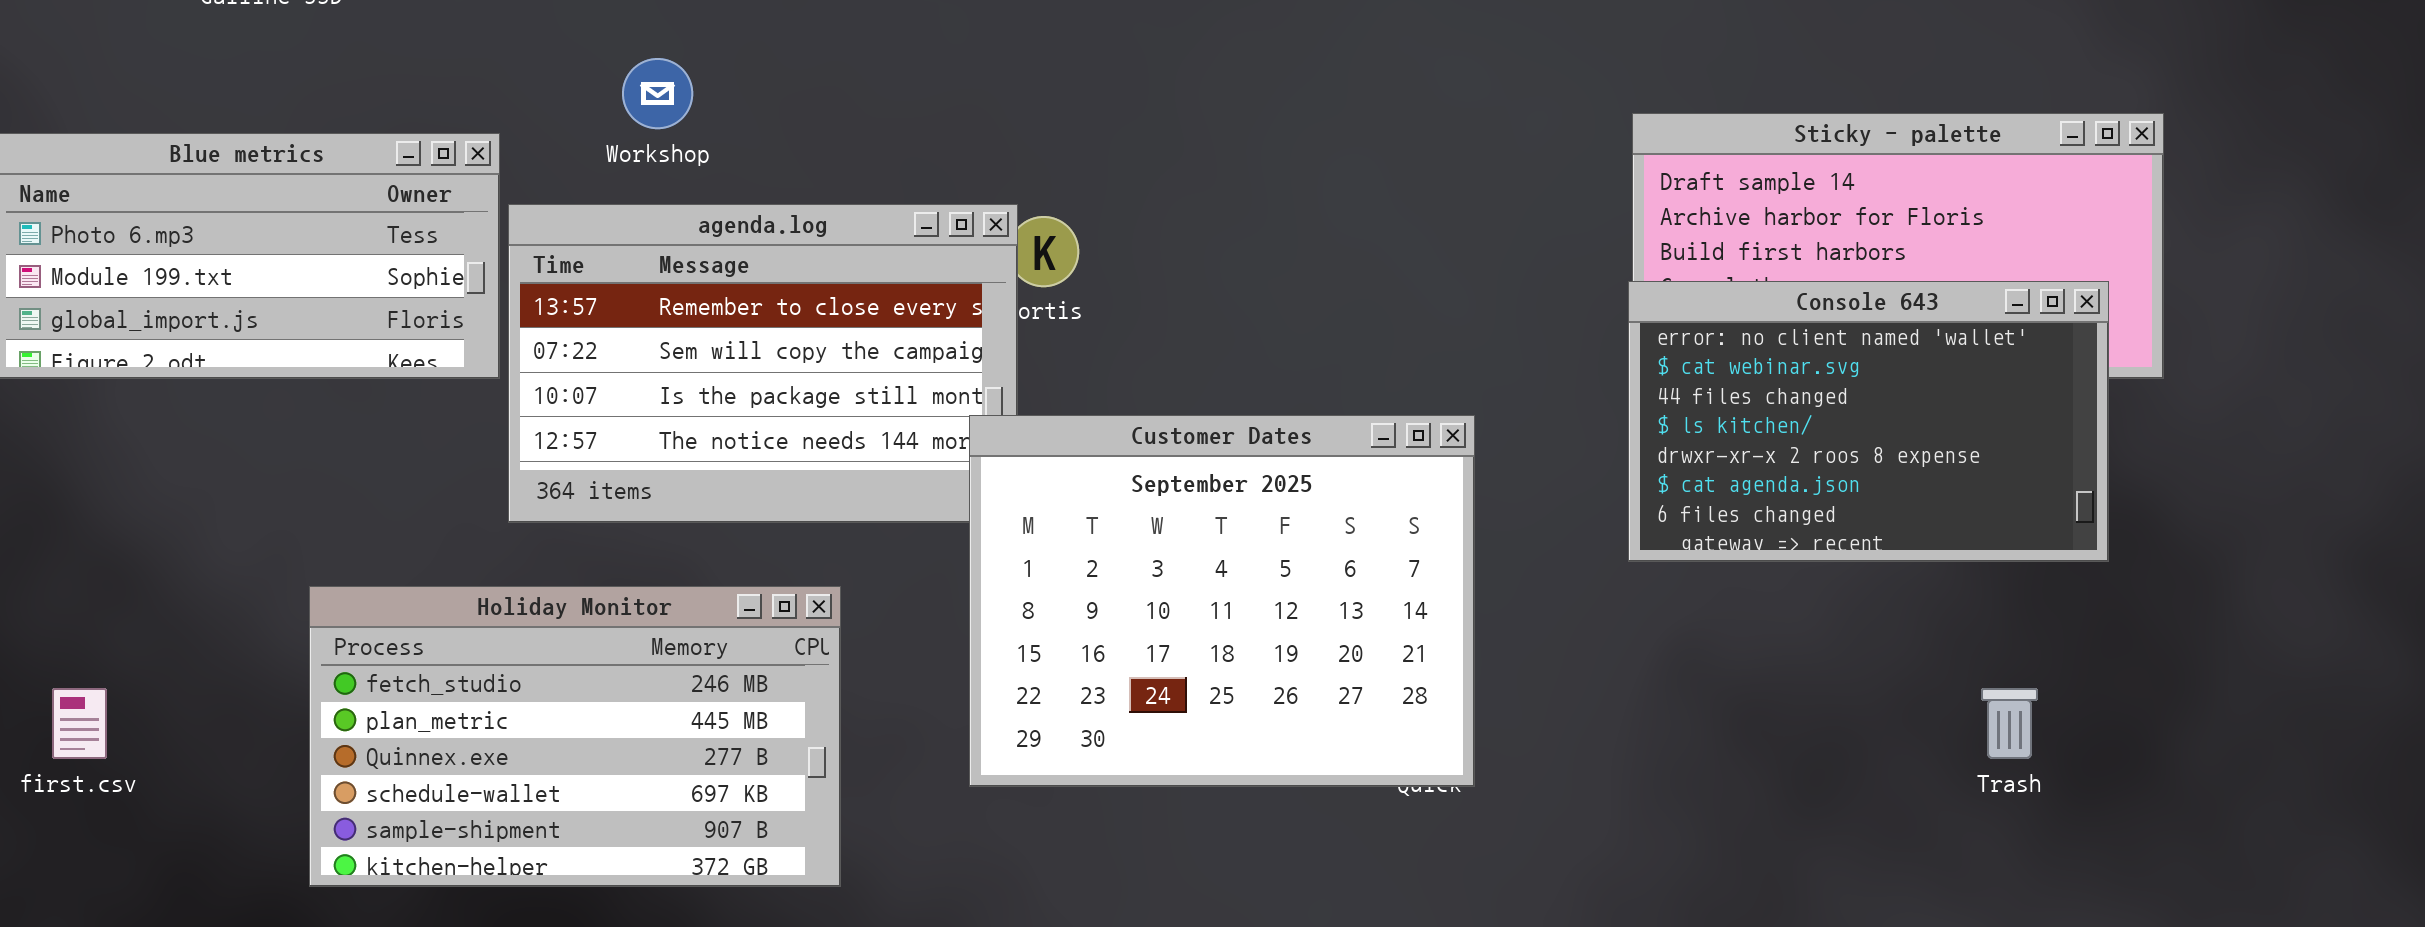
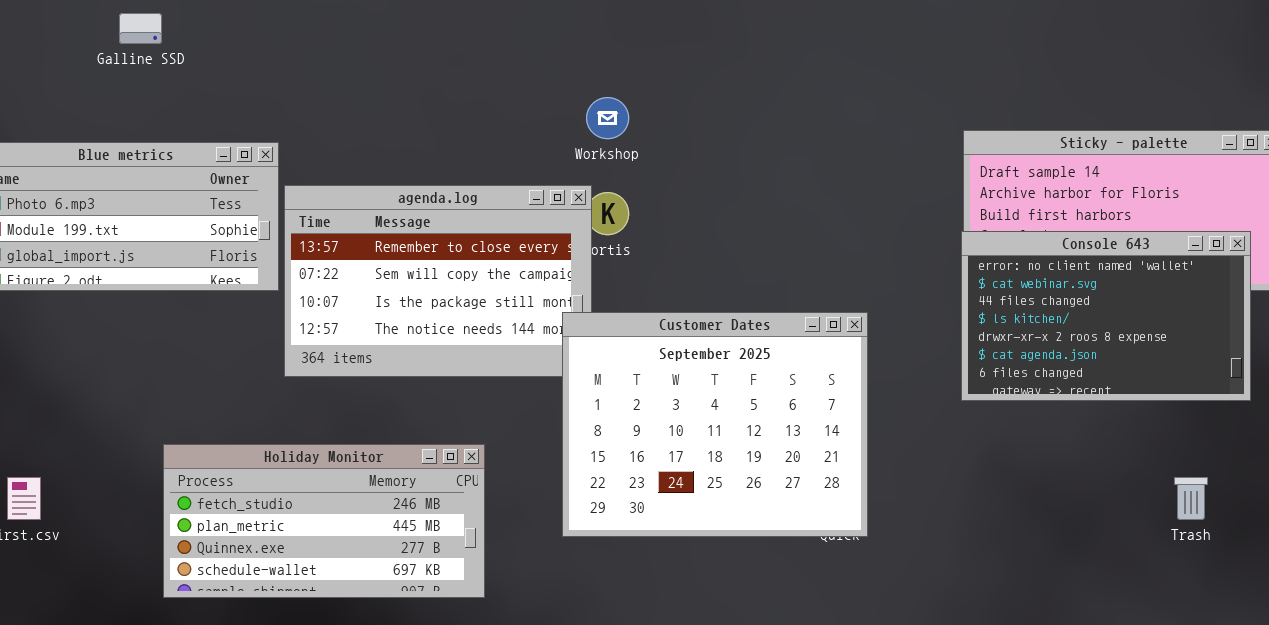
Workshop: [622,58,693,129] -> [586,97,629,139], moved
Holiday Monitor: [309,586,841,887] -> [163,444,485,598], resized

